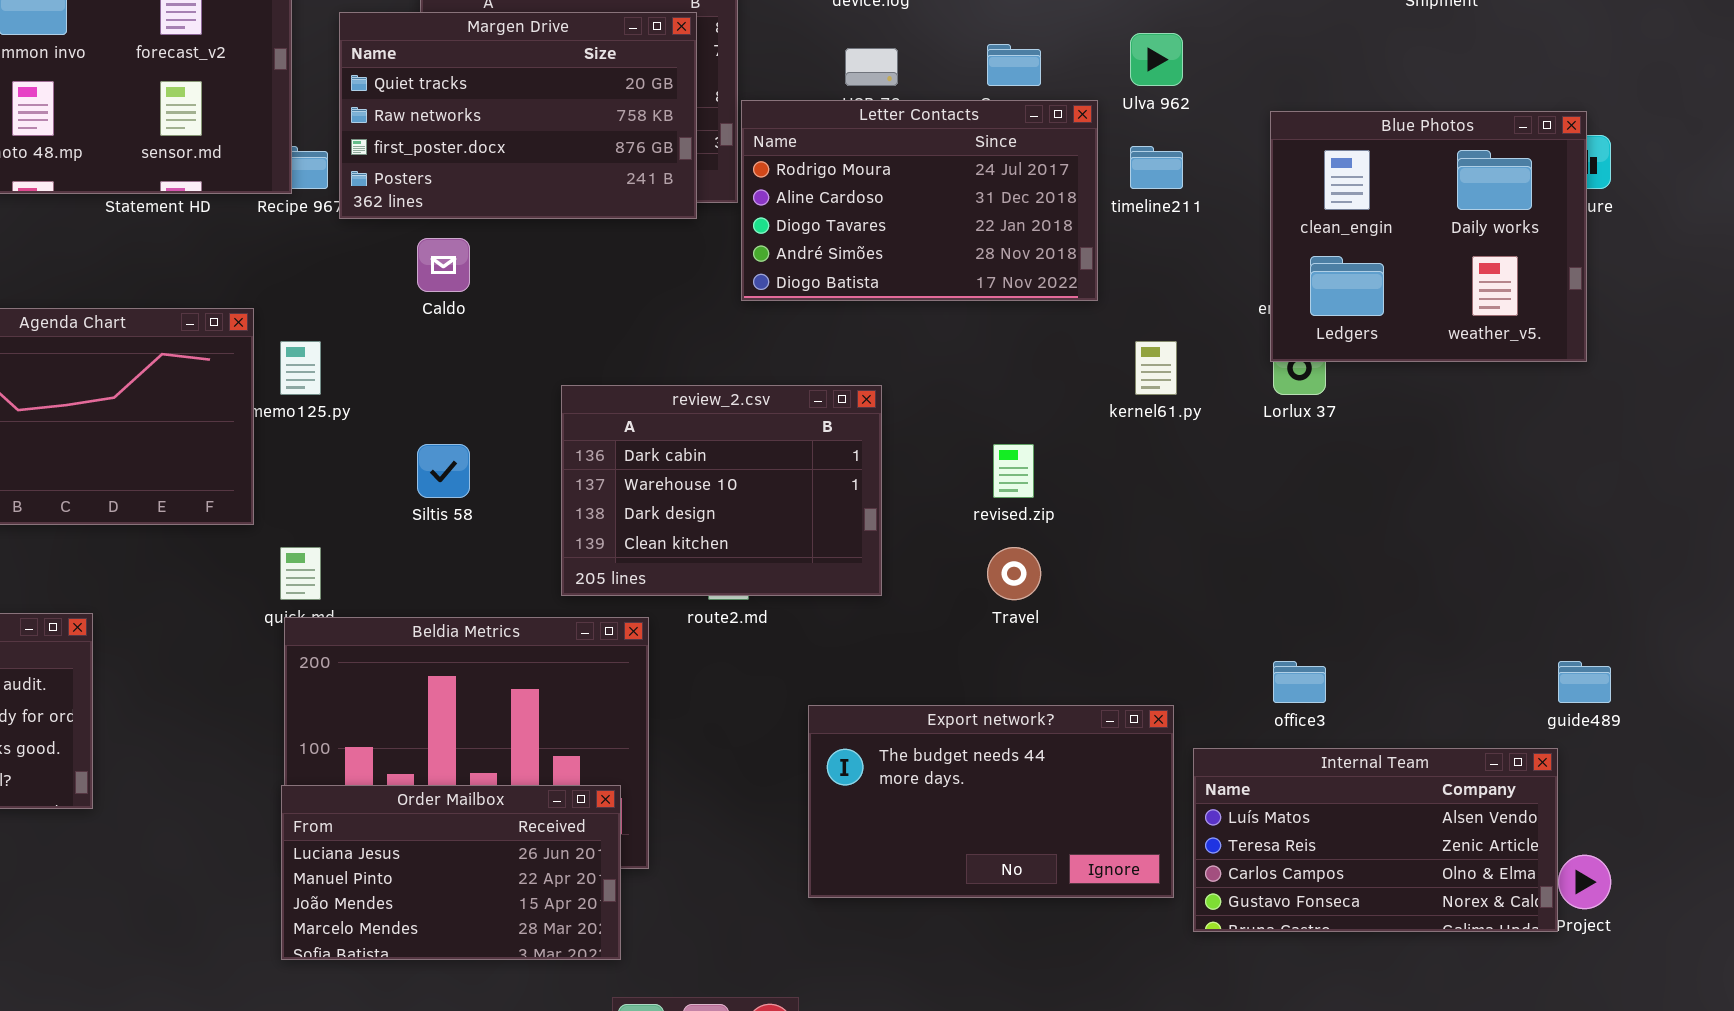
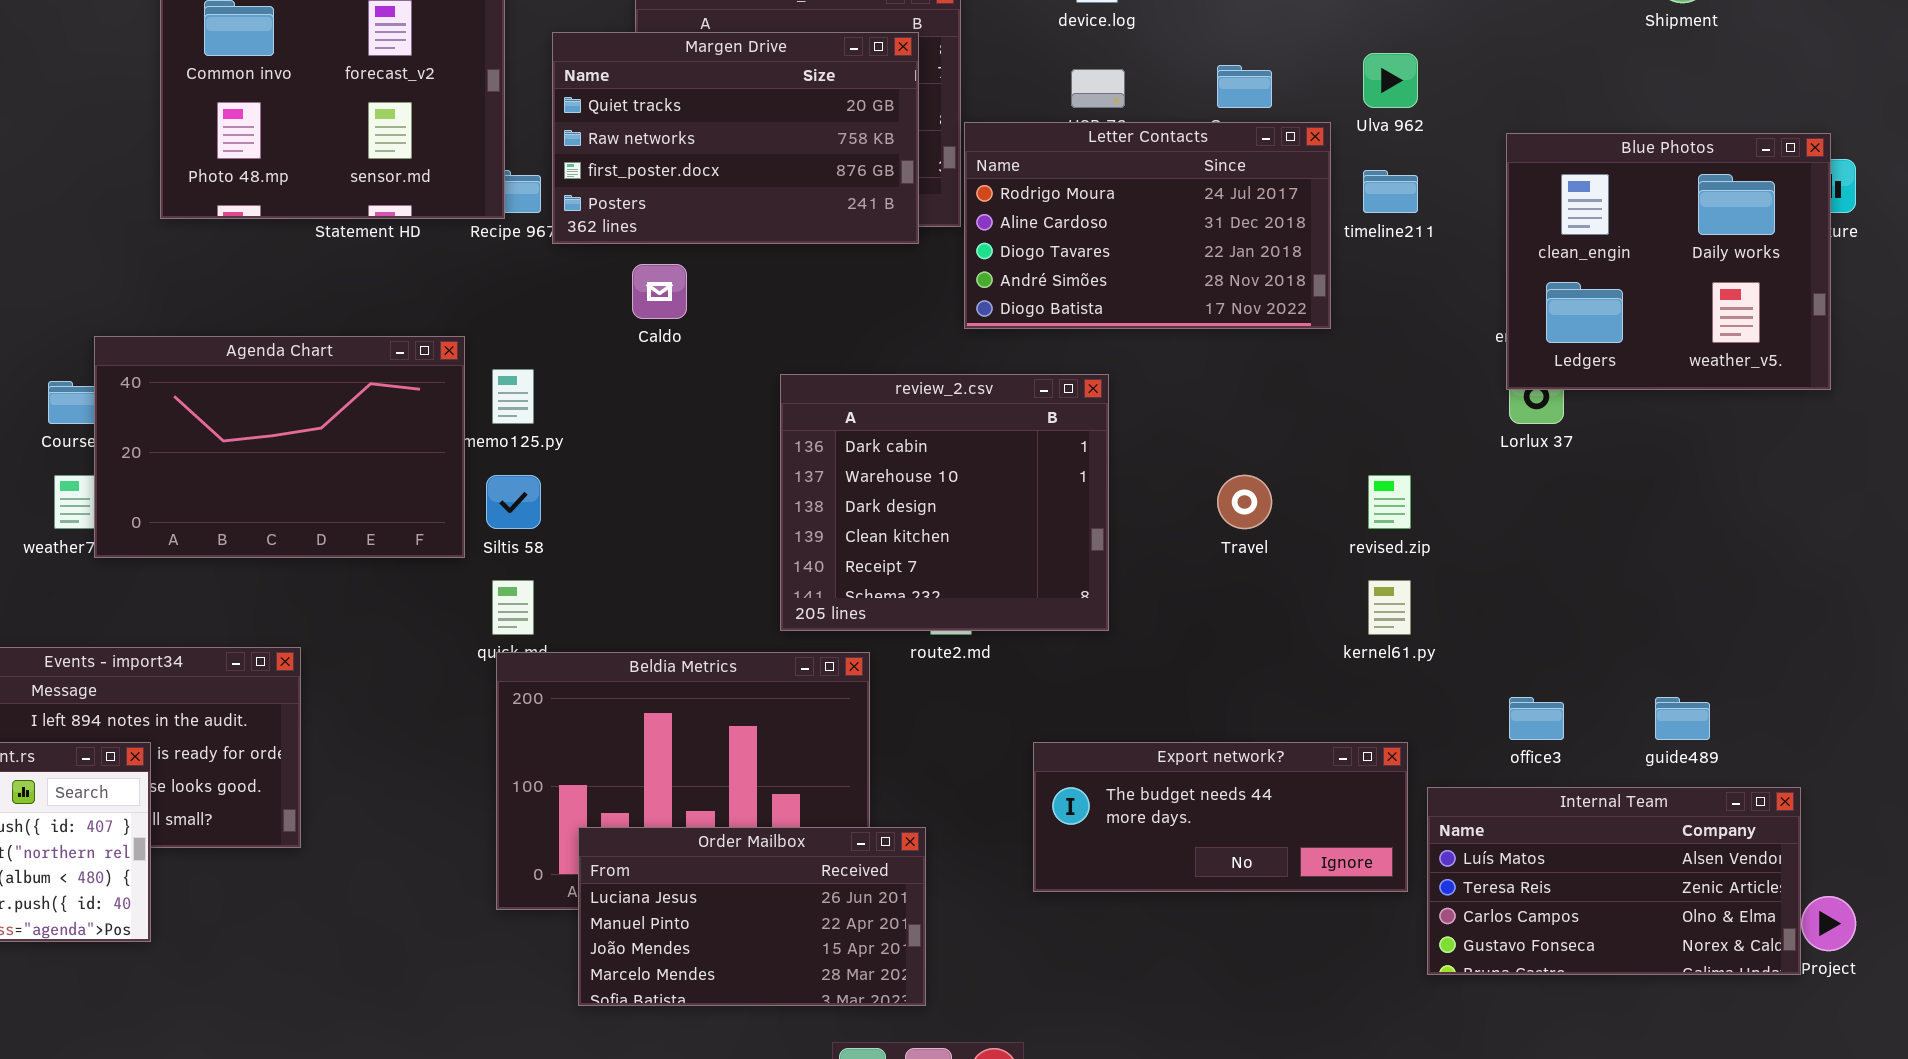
kernel61.py: [1135,341,1177,395] -> [1368,580,1411,635], moved
review_2.csv: [561,385,882,596] -> [780,374,1109,631], resized
Siltis 58: [417,444,470,498] -> [486,475,541,529], moved
revised.zip: [993,444,1034,498] -> [1368,475,1411,529], moved
Travel: [987,547,1041,600] -> [1217,475,1272,529], moved
guide489: [1558,661,1611,703] -> [1655,697,1710,740], moved
Export network?: [808,705,1174,898] -> [1033,742,1408,892], resized
Order Mailbox: [281,785,621,960] -> [578,827,926,1006], moved

